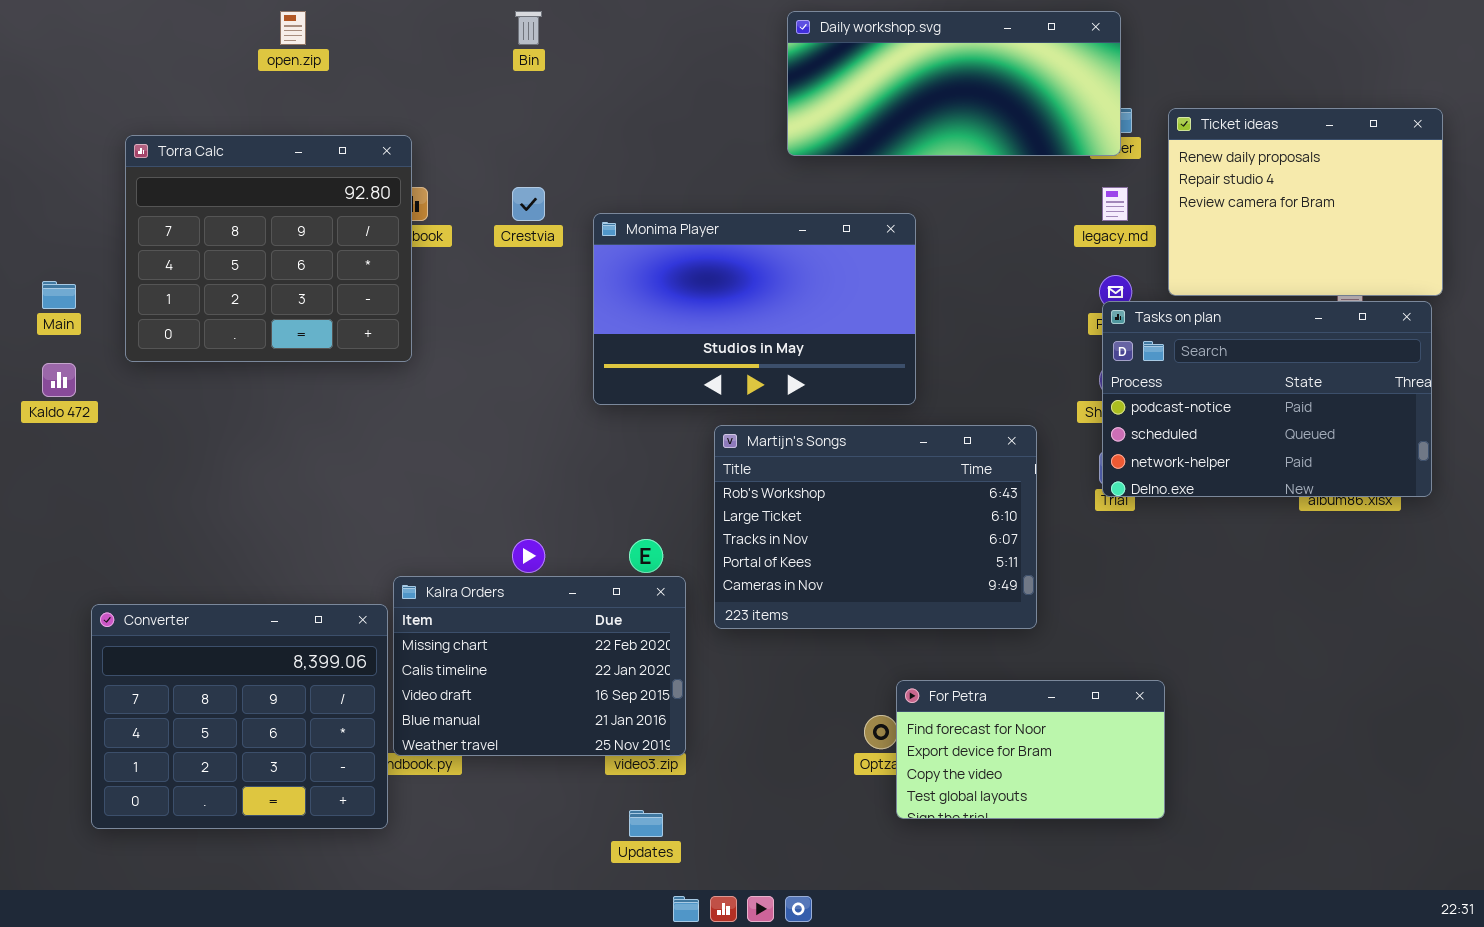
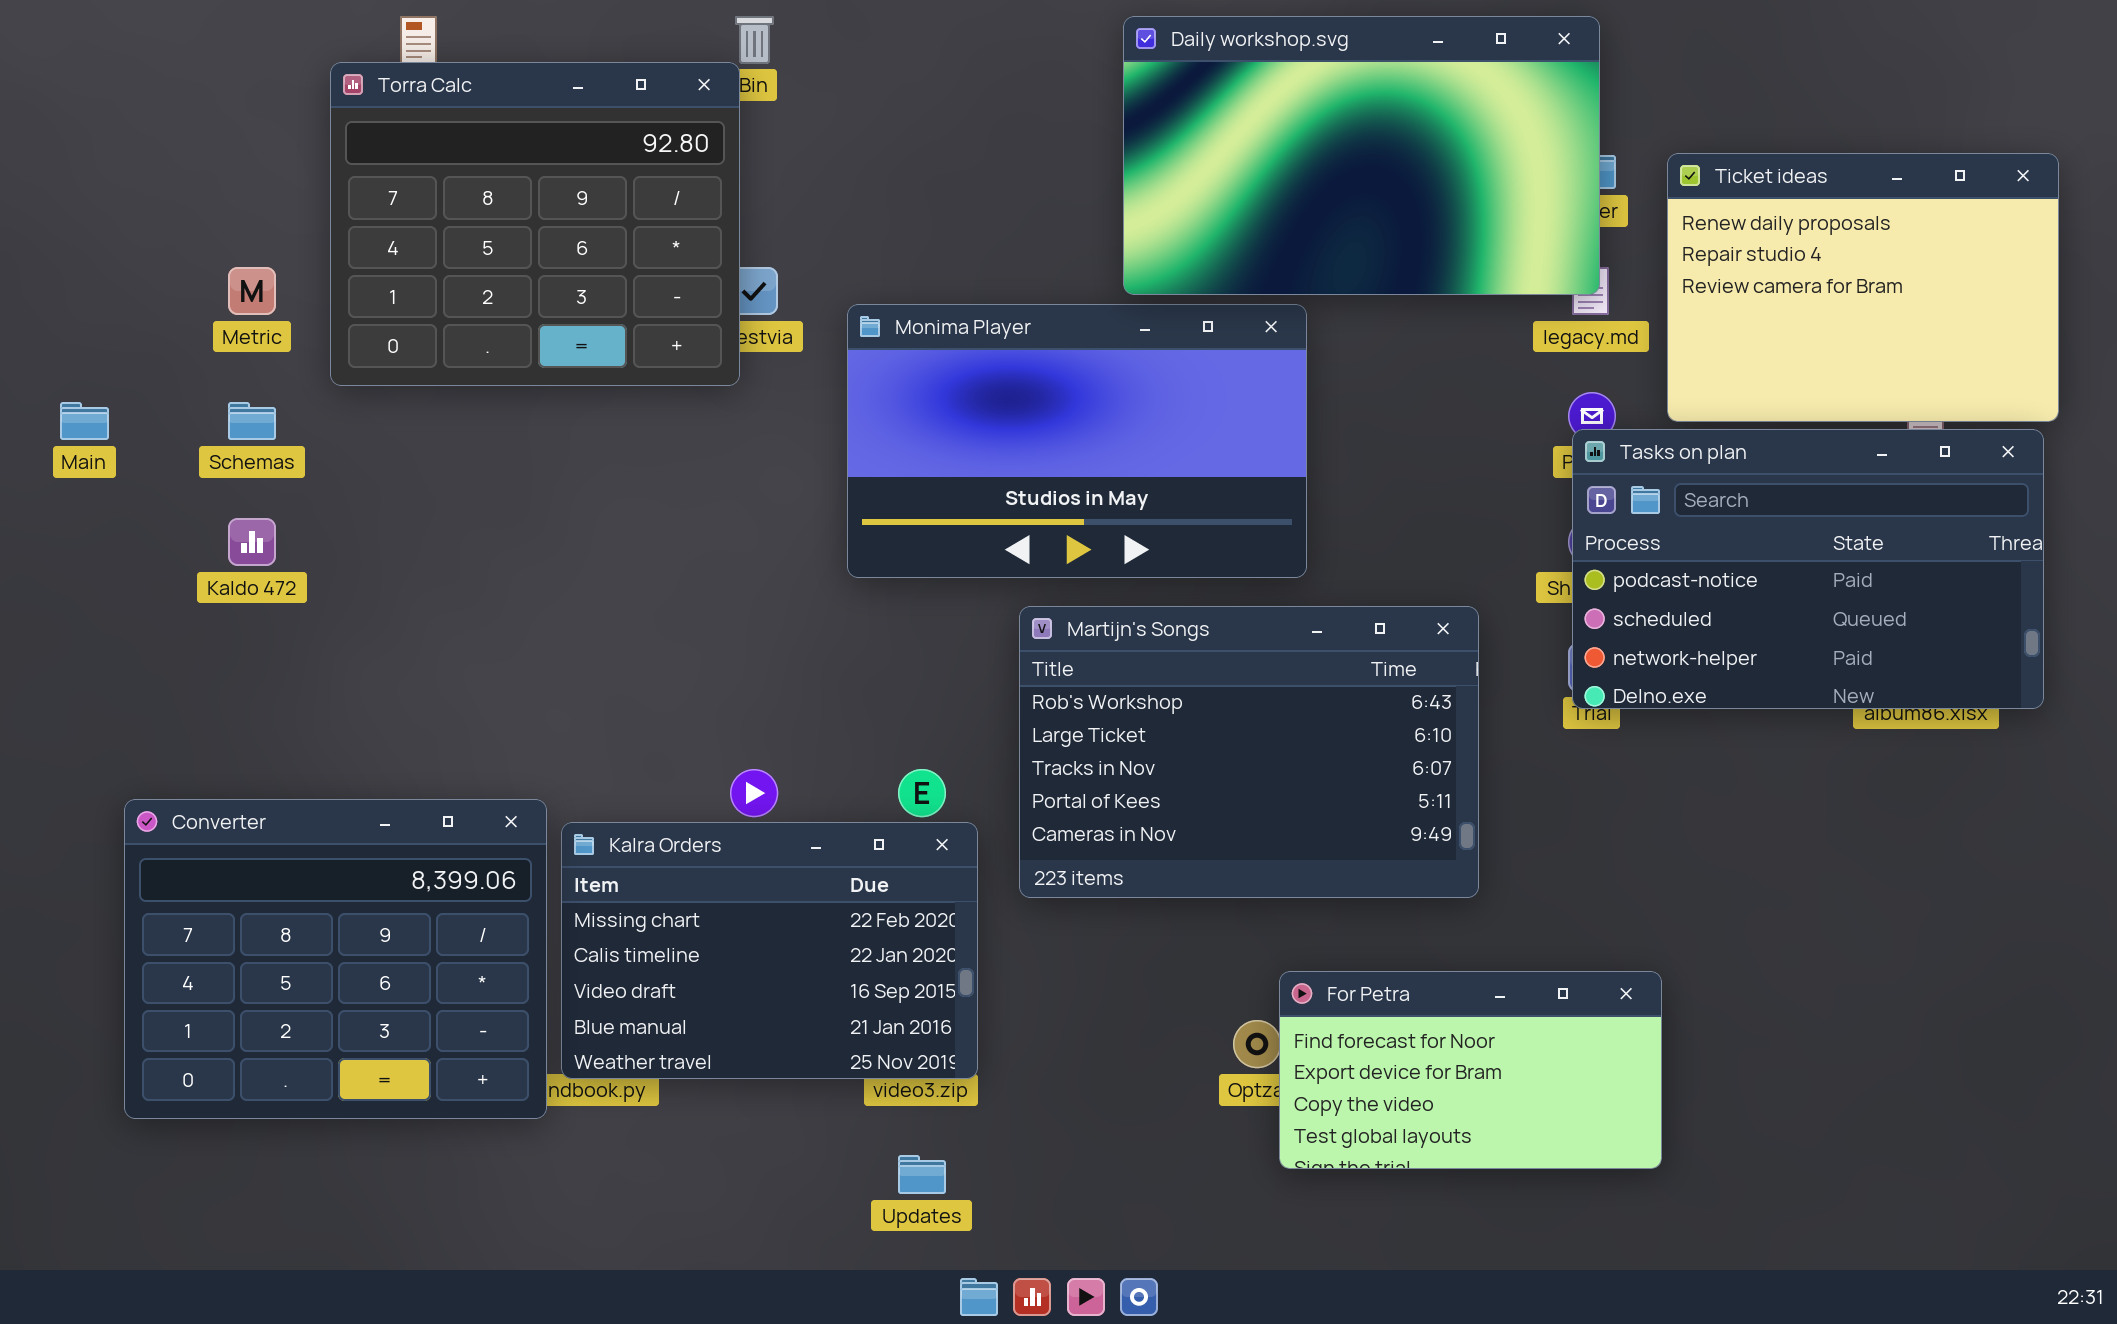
Daily workshop.svg: [787,11,1121,156] -> [1123,16,1600,295], resized
Torra Calc: [125,135,412,362] -> [330,62,740,386], moved
Kaldo 472: [42,363,76,397] -> [228,518,276,566], moved
Converter: [91,604,388,829] -> [124,799,547,1119], moved

